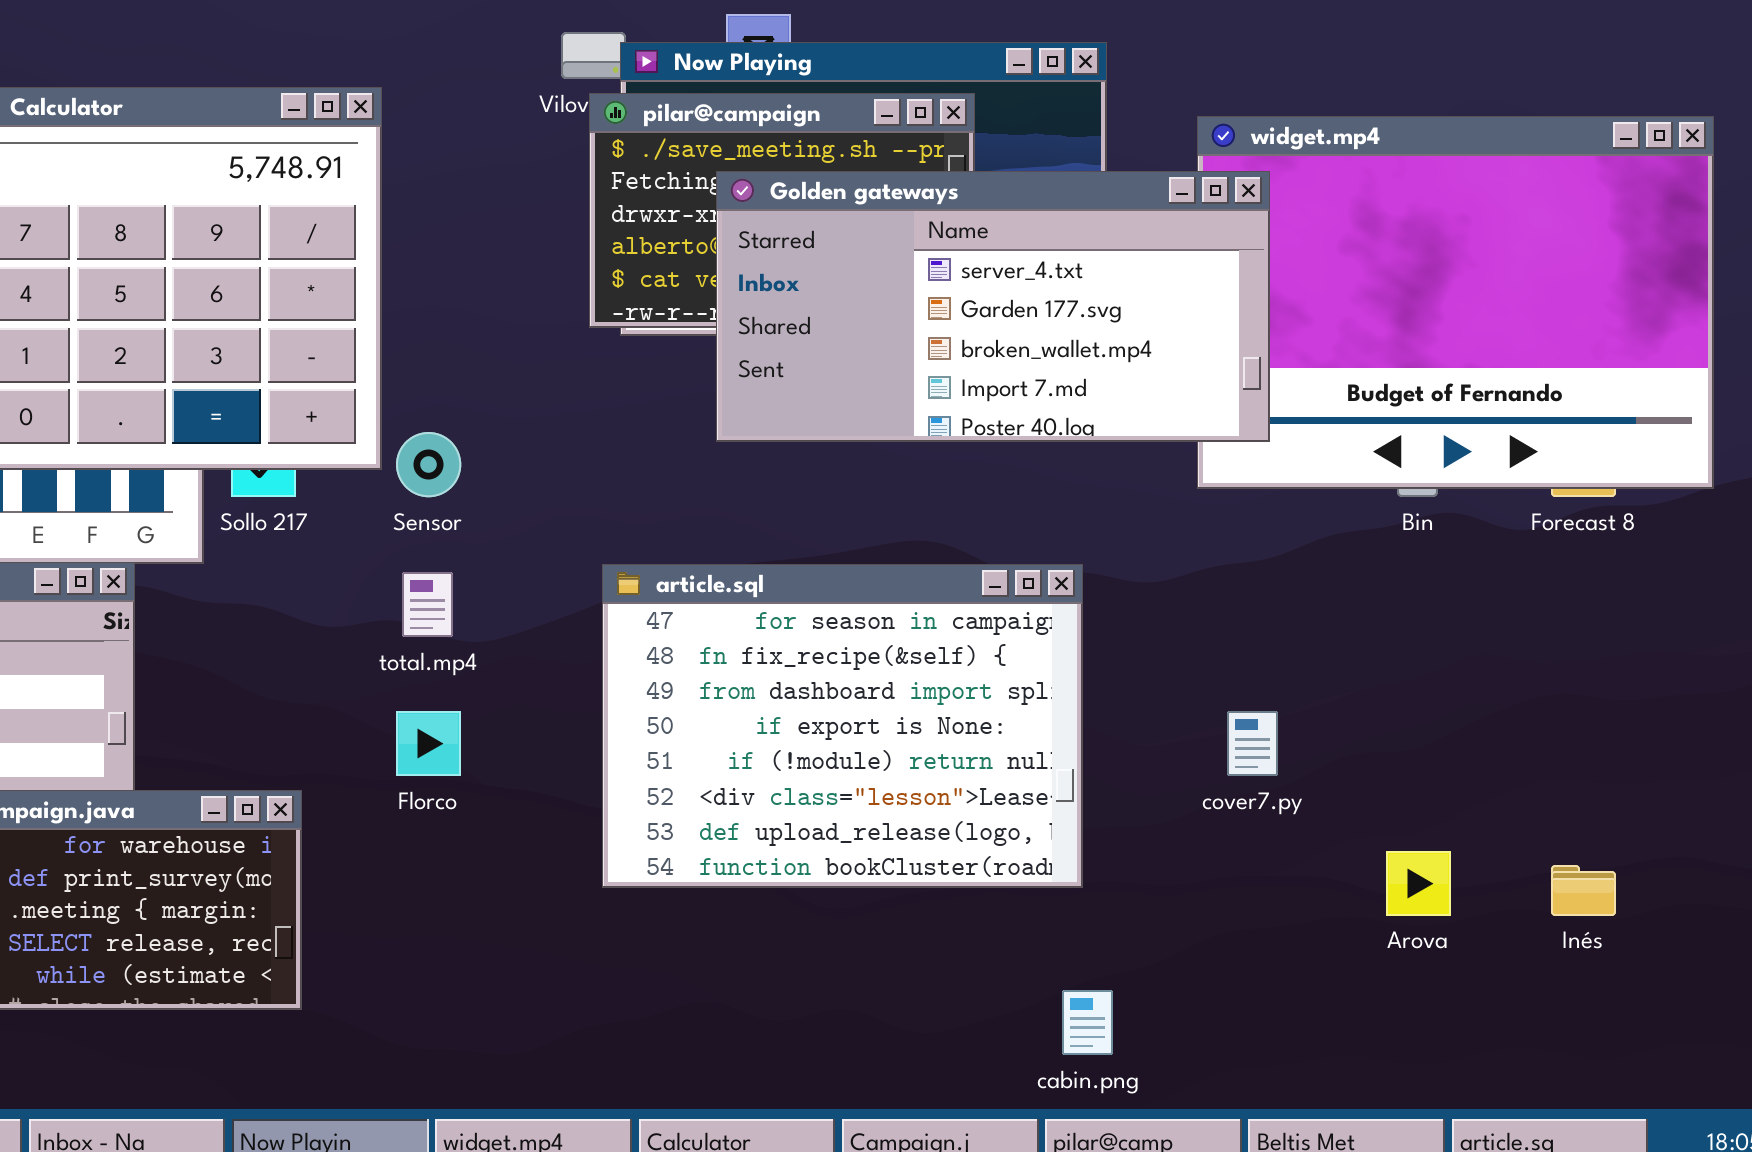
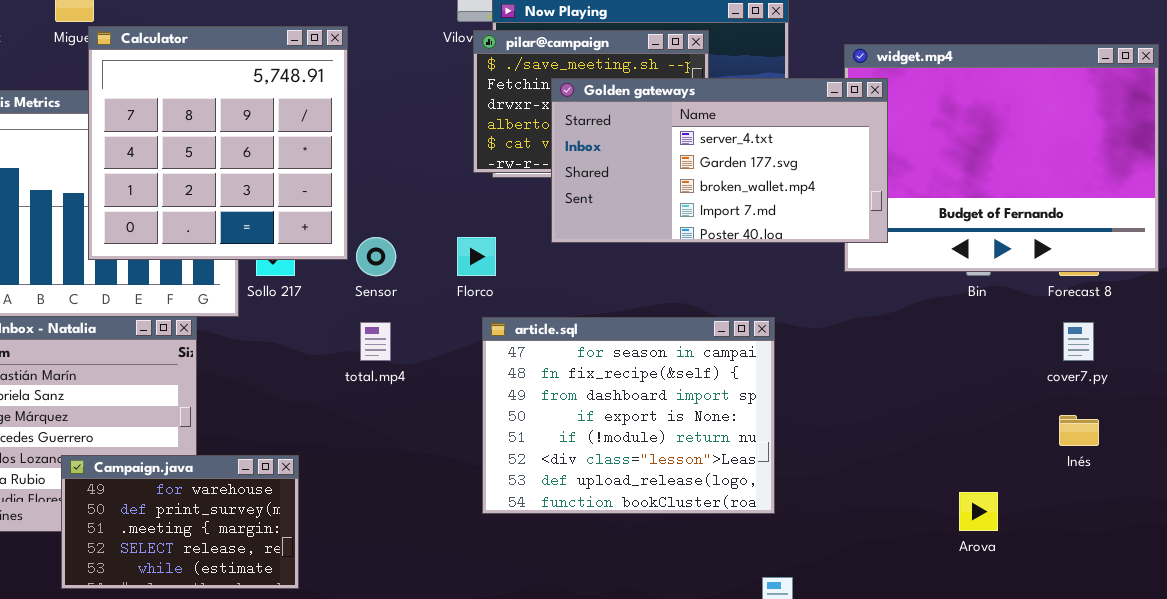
Florco: [396,711,461,776] -> [457,237,496,276], moved
cover7.py: [1227,711,1278,776] -> [1063,322,1094,361], moved
Inés: [1551,865,1616,916] -> [1059,415,1099,446], moved

